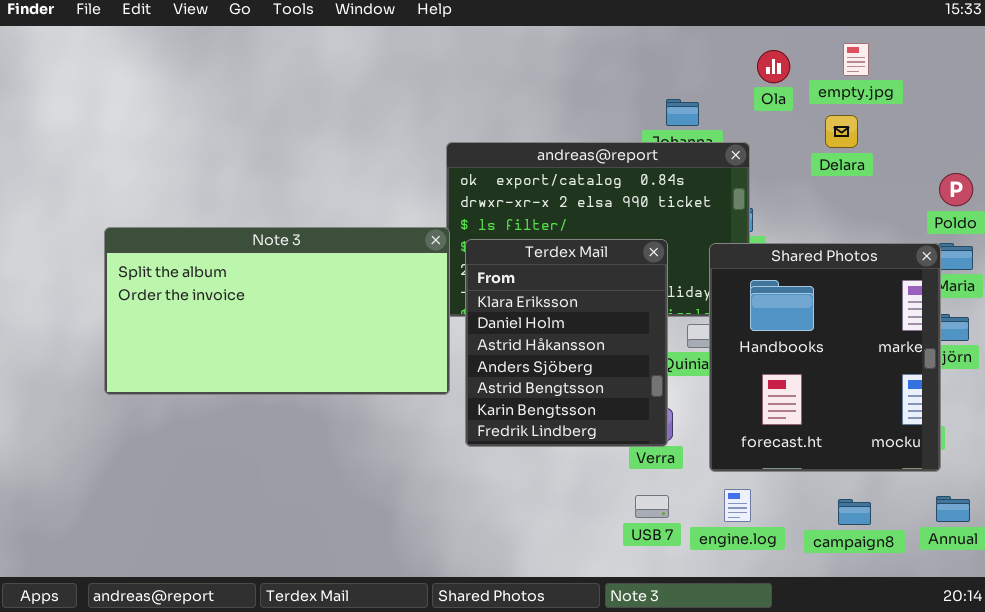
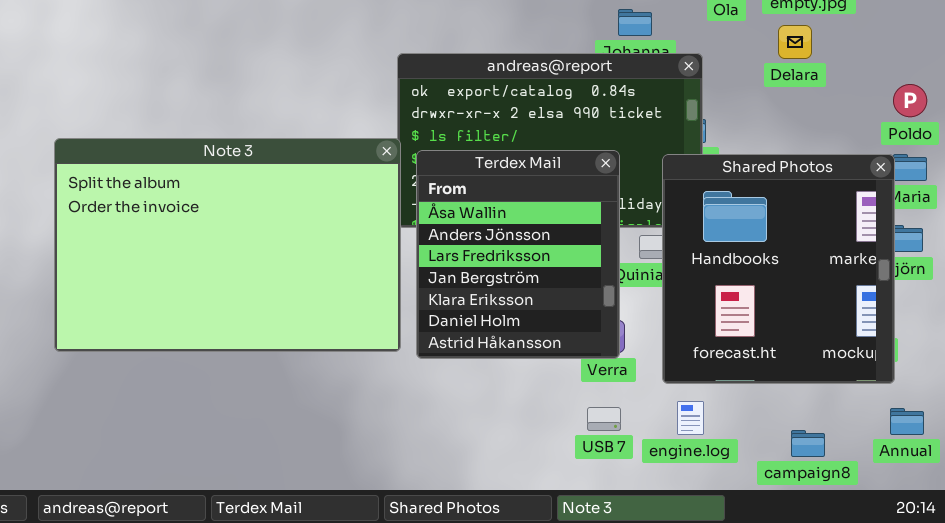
Note 3: [104,227,450,395] -> [54,138,401,352], resized
Terdex Mail: [465,239,668,447] -> [416,150,620,359], scrolled up 4 rows
campaign8: [838,499,871,525] -> [791,430,825,457], moved

